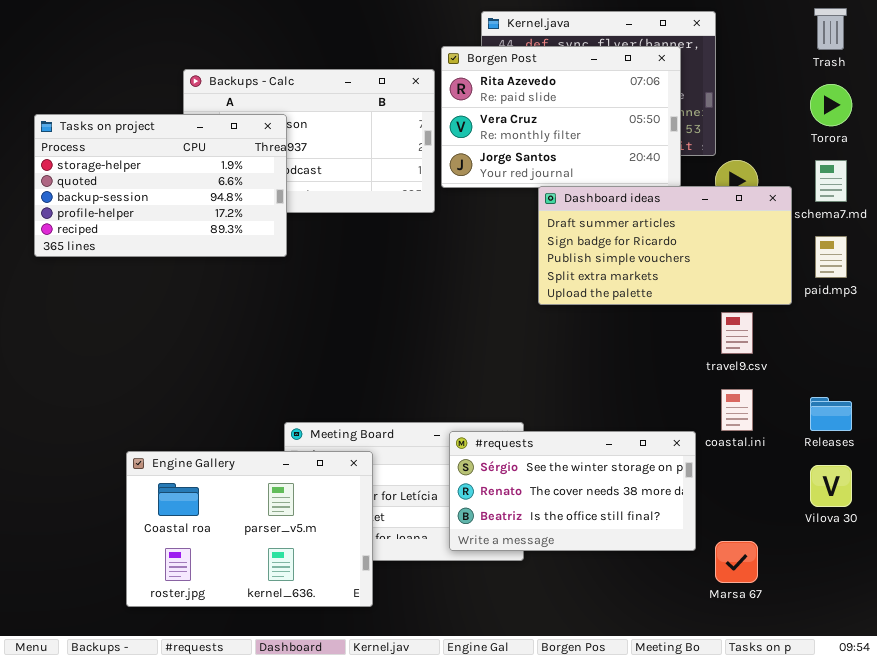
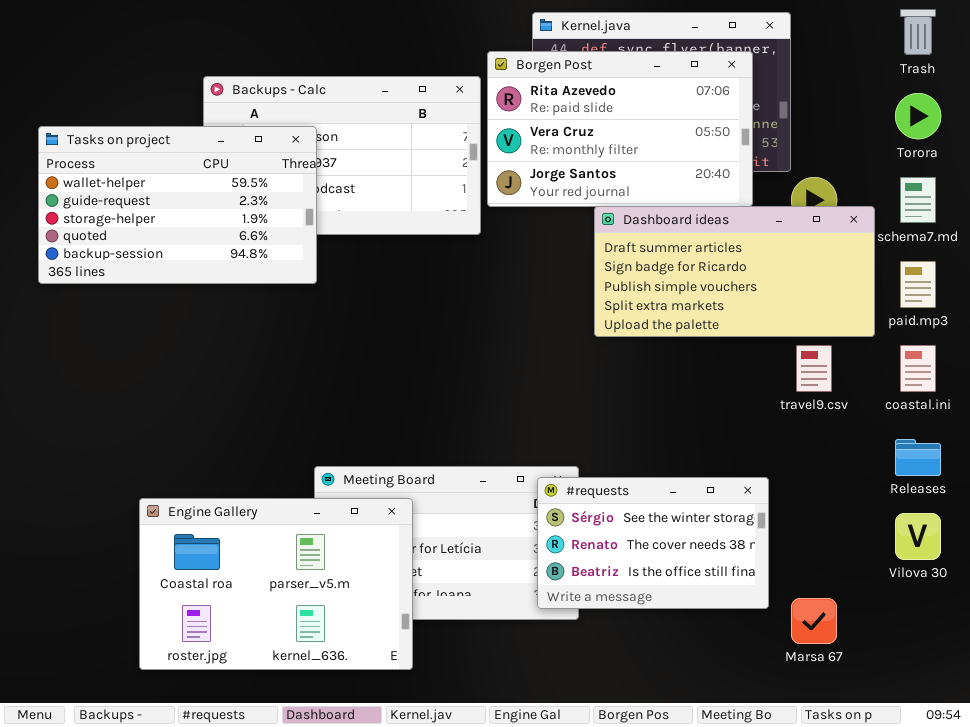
Tasks on project: [34,114,287,257] -> [38,126,317,284], scrolled up 2 rows
coastal.ini: [721,389,753,431] -> [900,345,936,392], moved
#requests: [449,431,696,551] -> [537,477,769,609], resized

